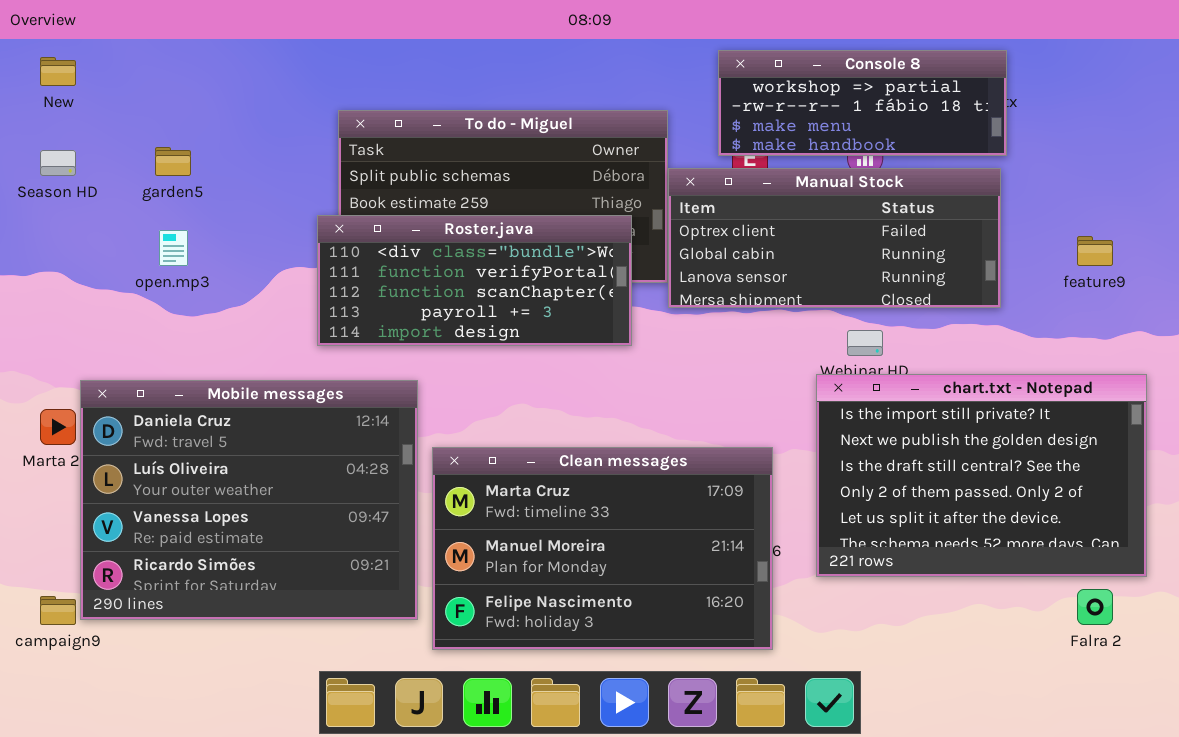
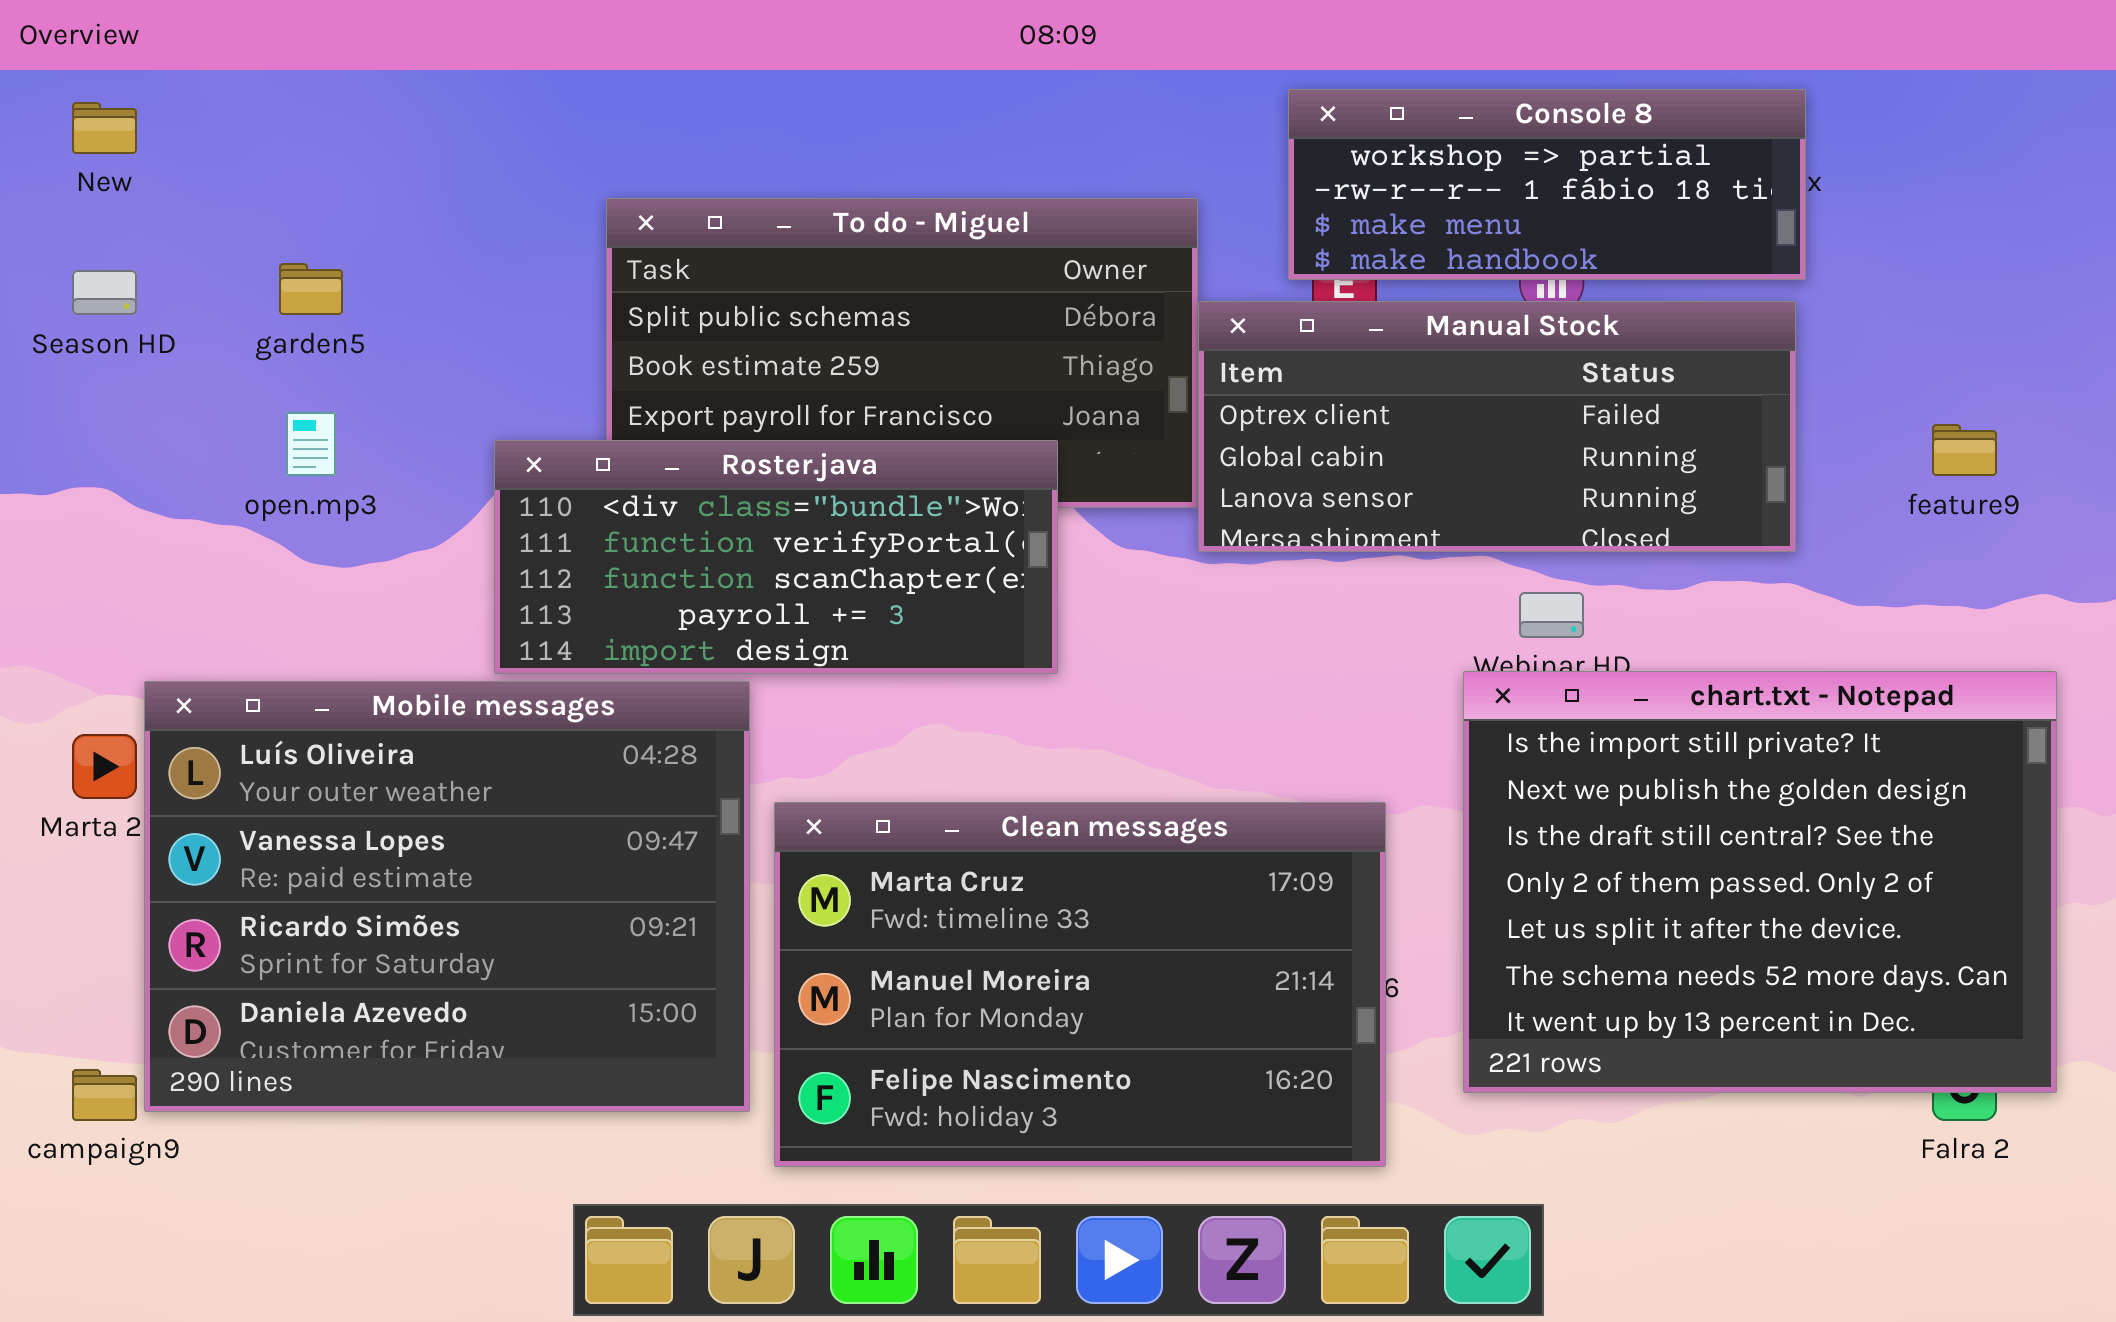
Roster.java: [317,215,632,346] -> [494,440,1058,674], moved
chart.txt - Notepad: [816,374,1147,577] -> [1463,671,2057,1093], resized
Mobile messages: [80,380,418,620] -> [144,681,750,1112], scrolled down 1 row

